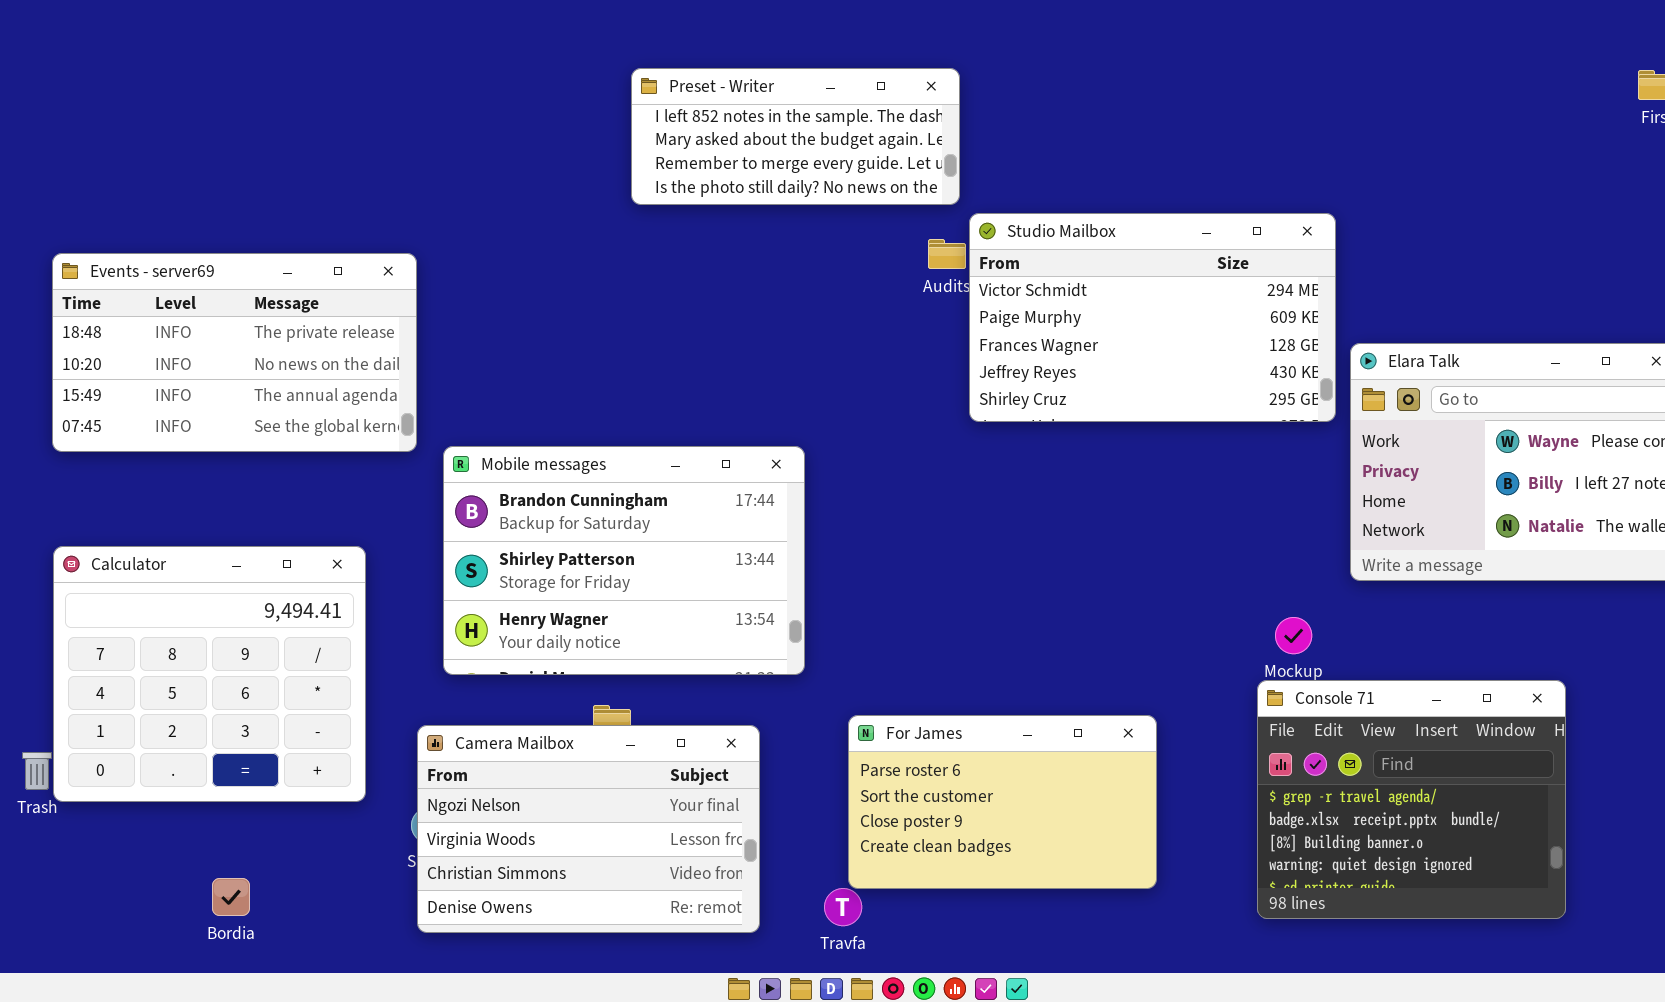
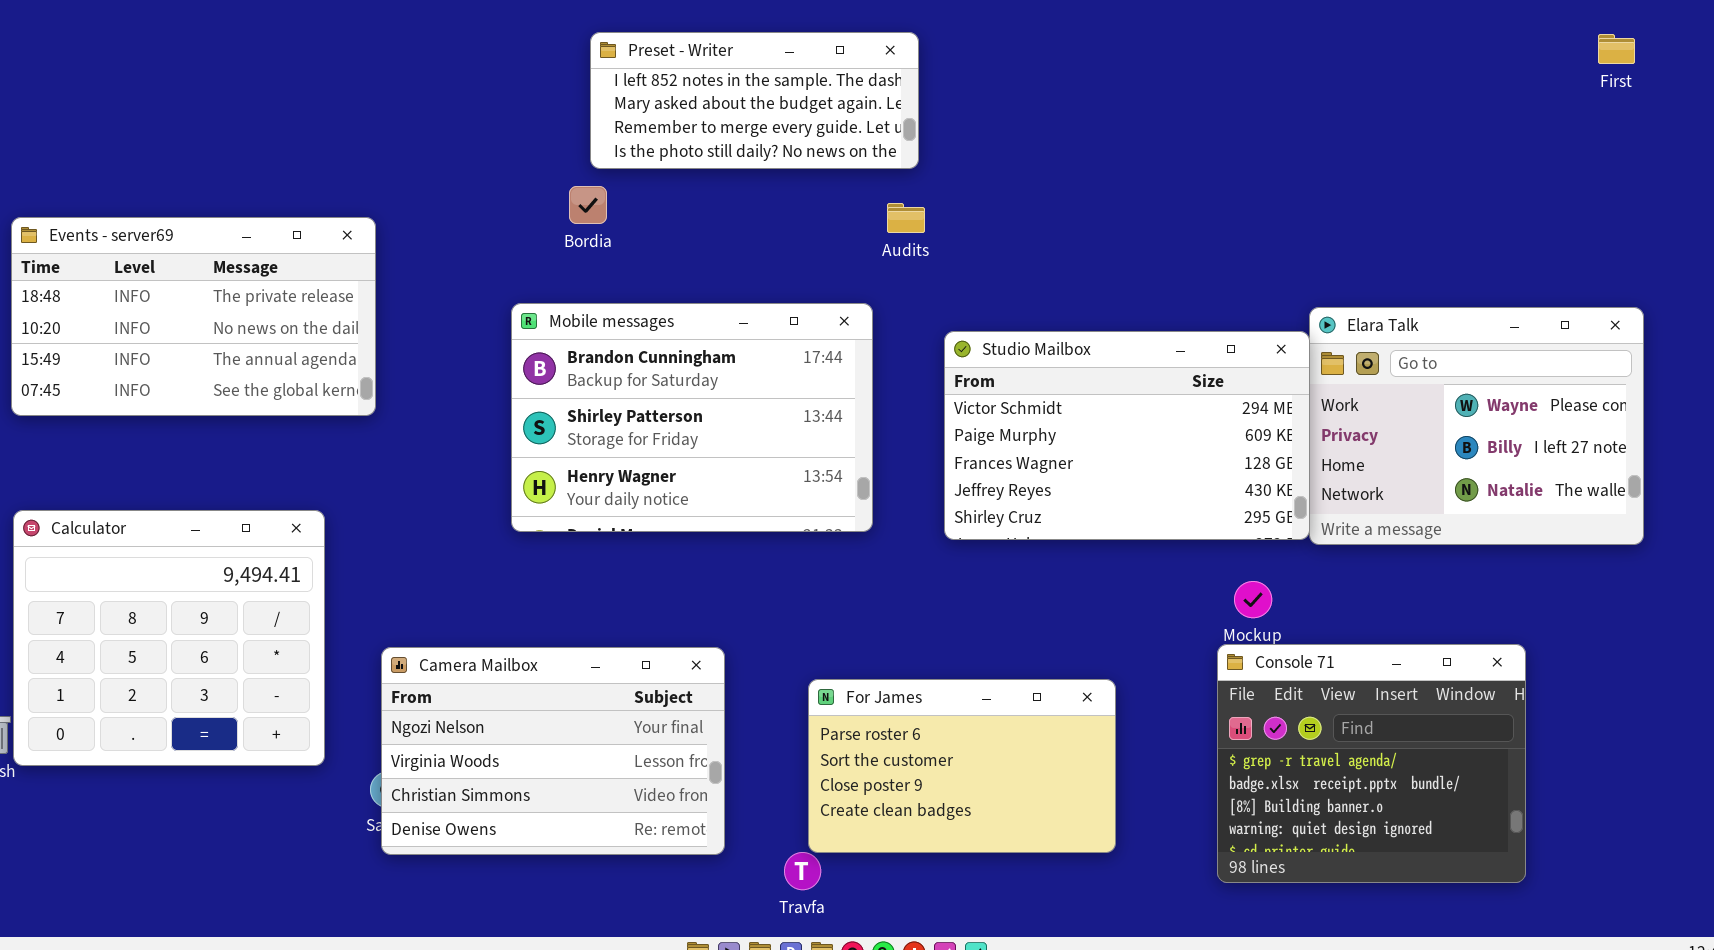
Studio Mailbox: [969,213,1336,422] -> [944,331,1310,540], moved
Mobile messages: [443,446,805,675] -> [511,303,873,532], moved
Camera Mailbox: [417,725,760,933] -> [381,647,725,855], moved
Bordia: [212,878,250,916] -> [569,186,607,224], moved

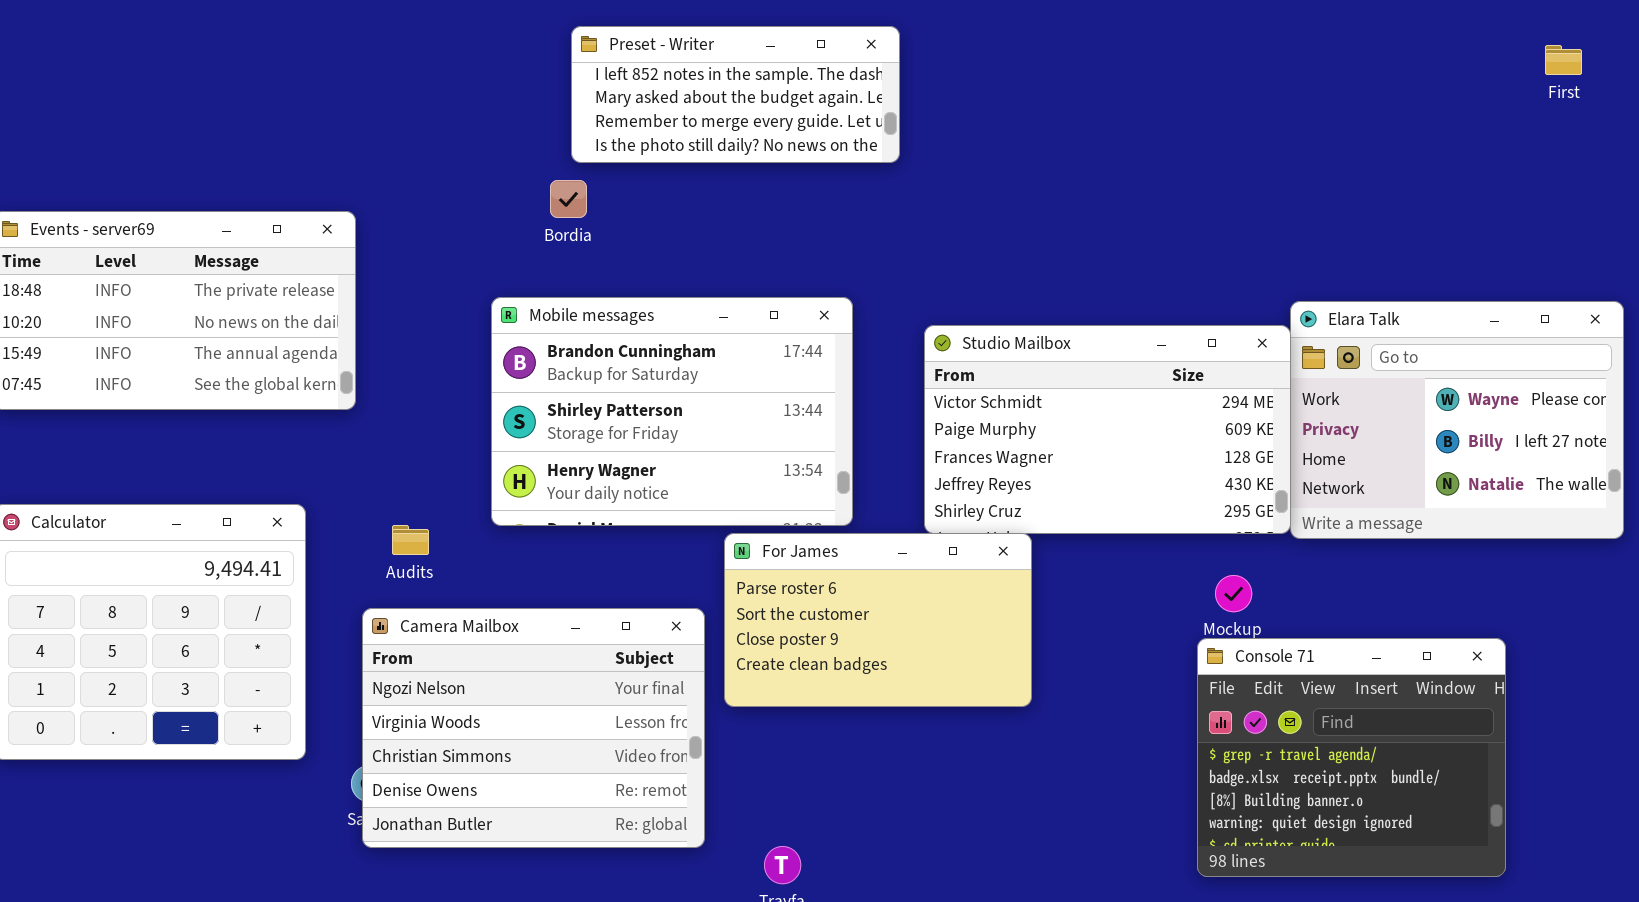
First: [1598,34,1635,64] -> [1545,45,1582,75], moved
Audits: [887,203,925,233] -> [392,525,429,555], moved
Camera Mailbox: [381,647,725,855] -> [362,608,705,848], resized
For James: [808,679,1116,853] -> [724,533,1032,707], moved

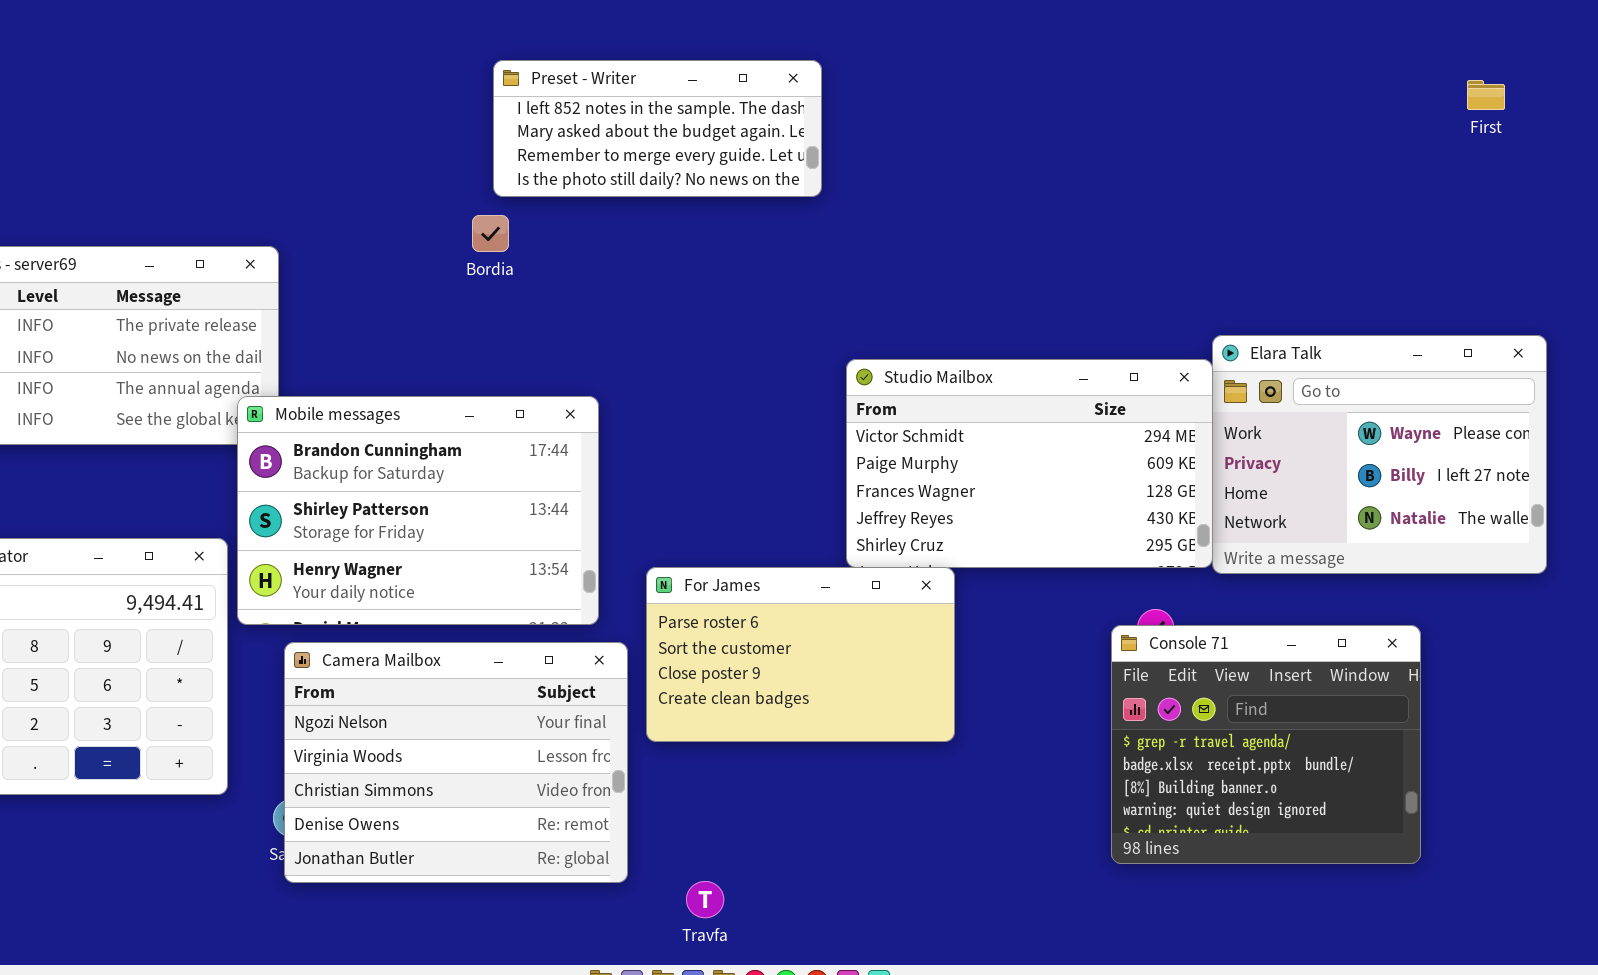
Mobile messages: [491,297,853,526] -> [237,396,599,625], moved
Console 71: [1197,638,1506,877] -> [1111,625,1421,864], moved

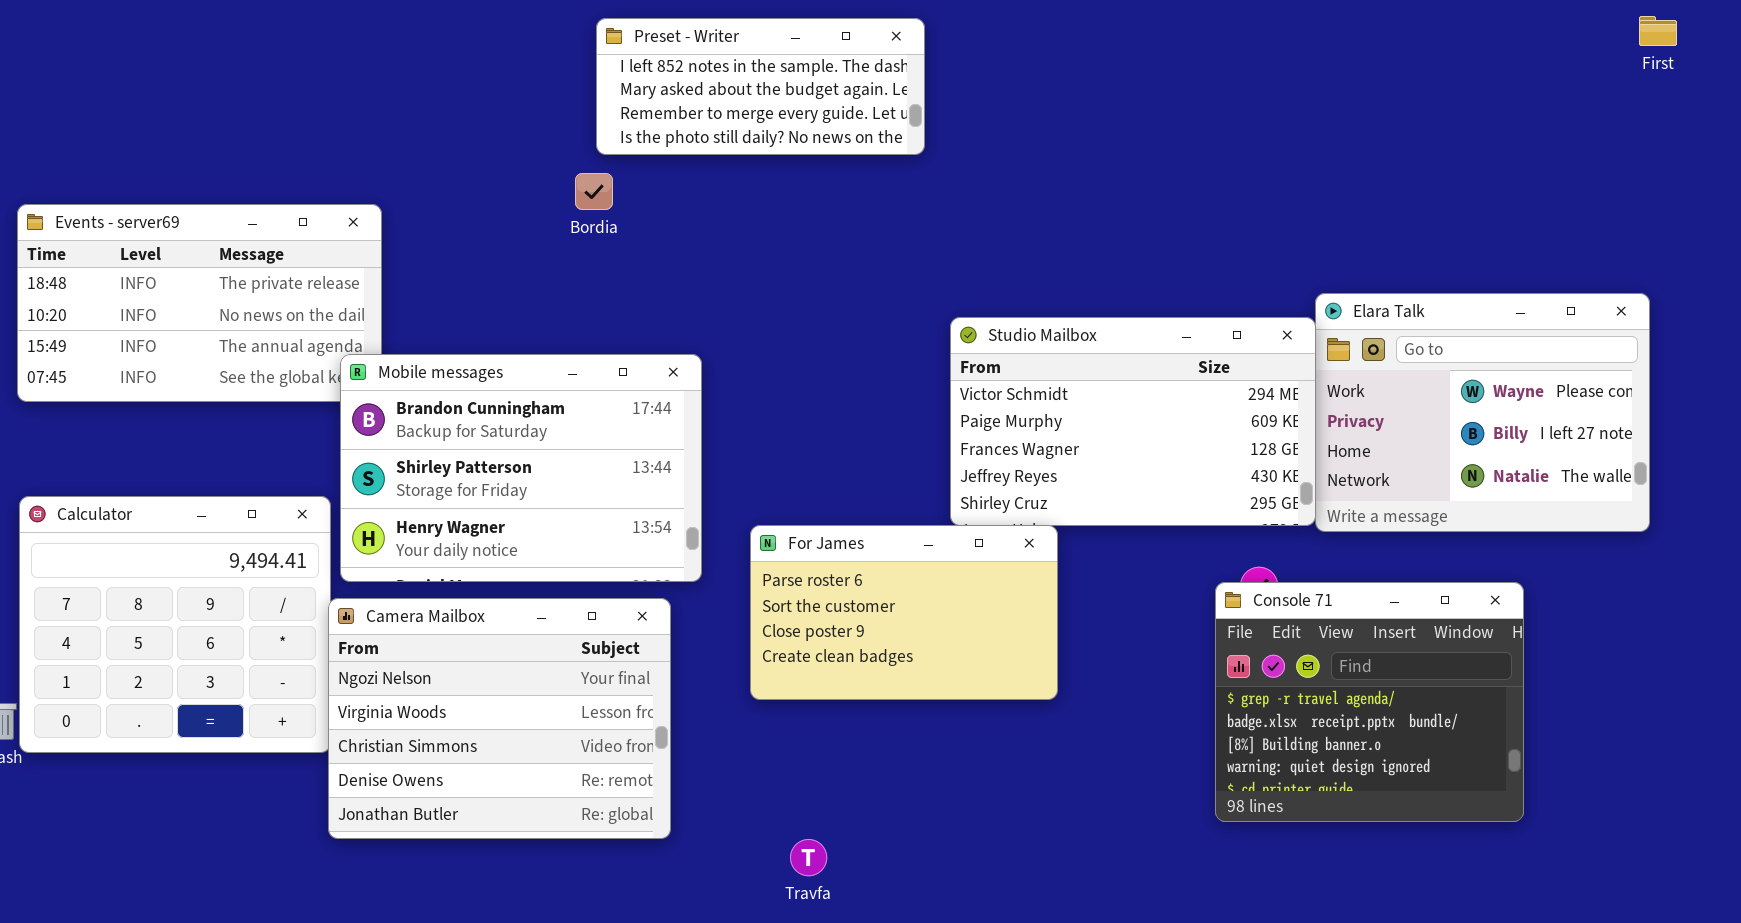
First: [1467,80,1505,110] -> [1639,16,1677,46], moved
Camera Mailbox: [284,642,628,883] -> [328,598,671,839], moved

